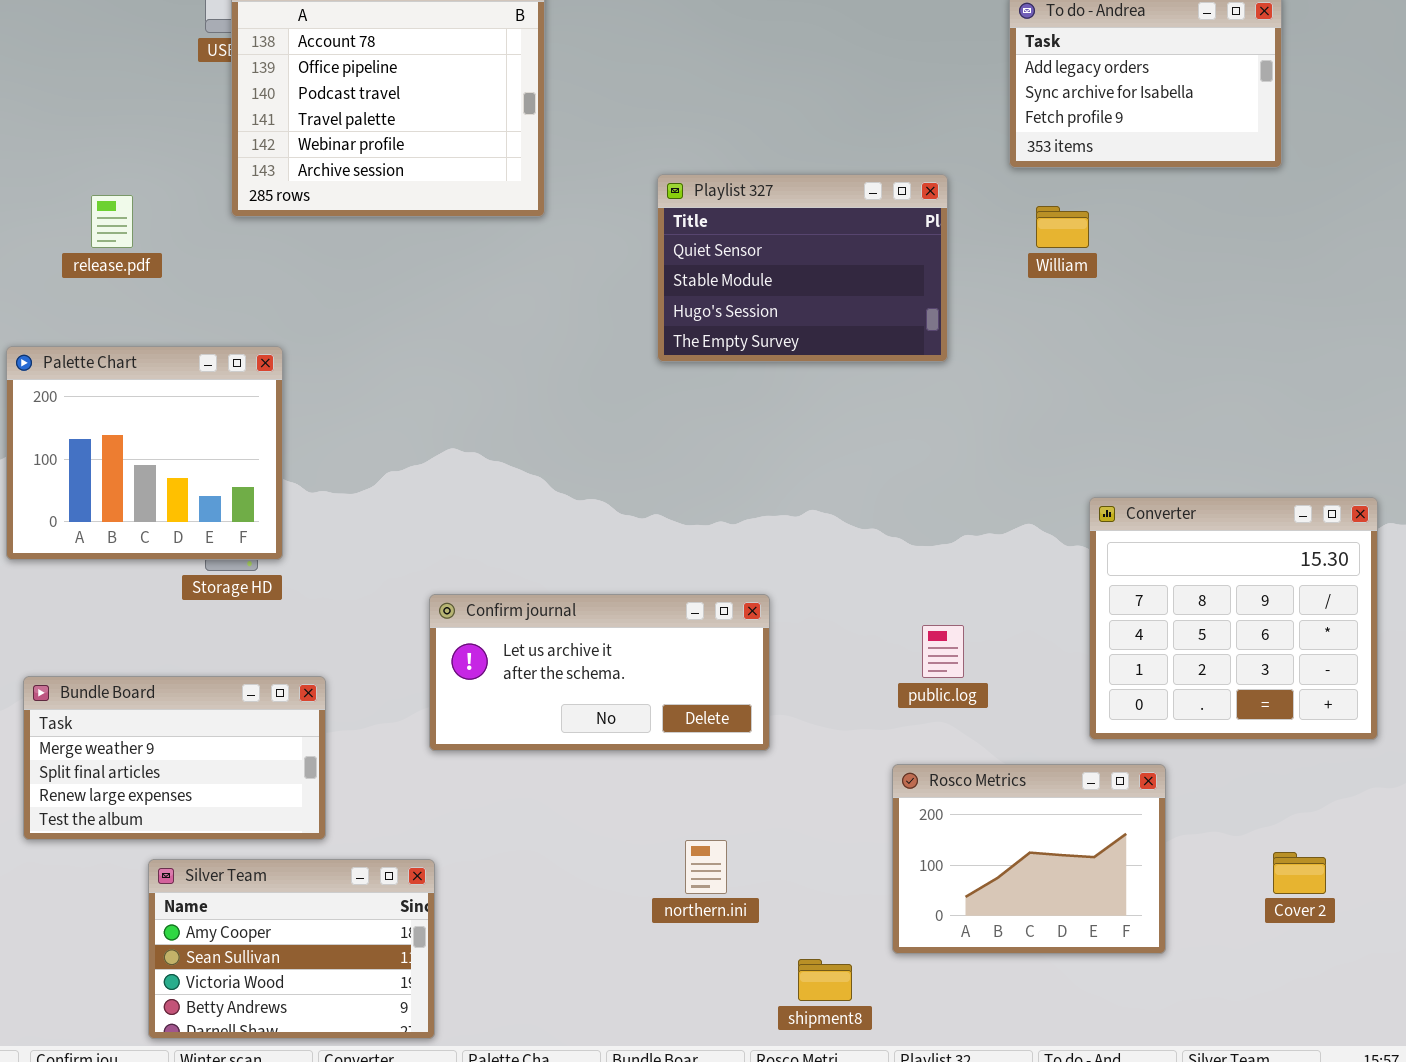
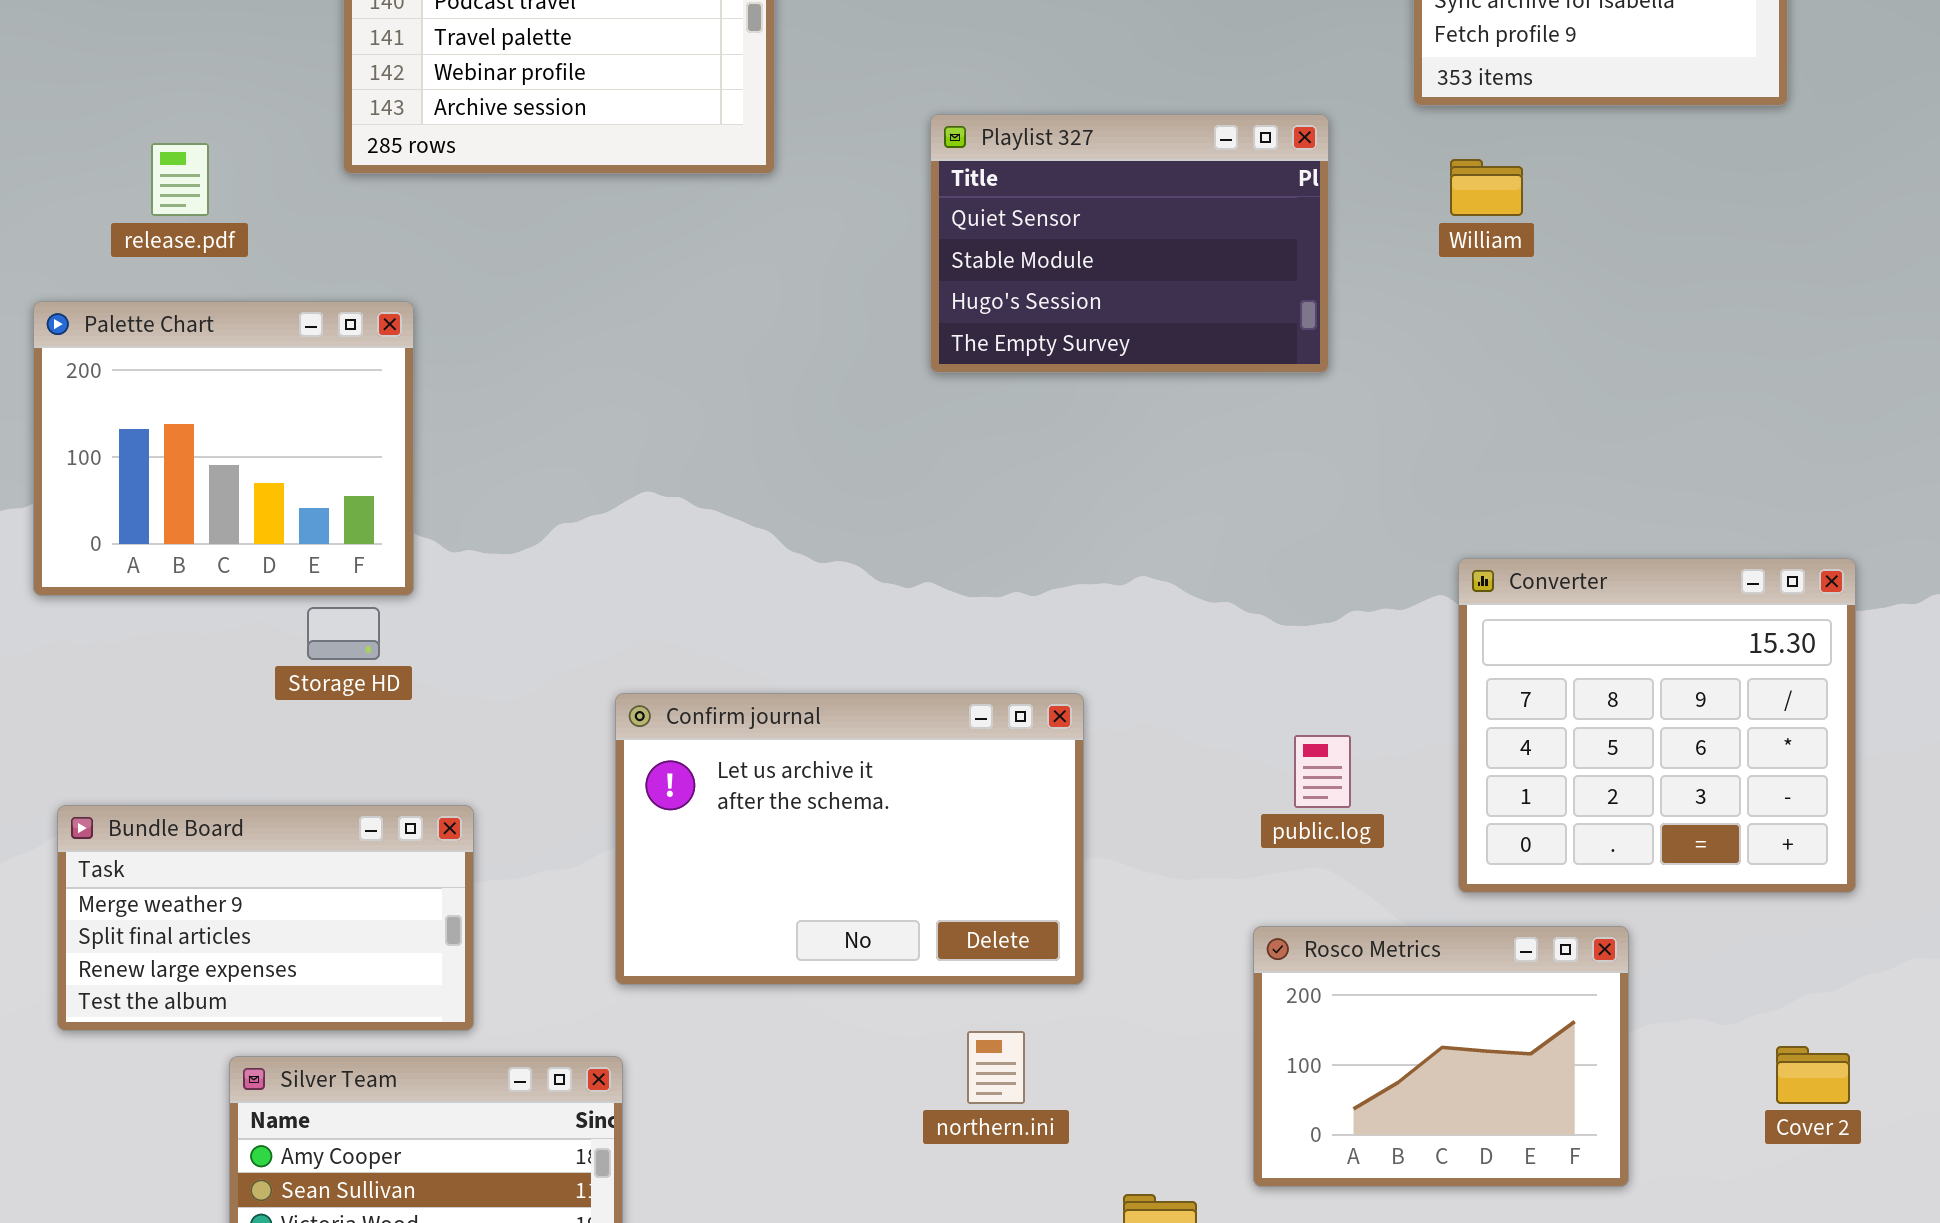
Palette Chart: [6,346,283,560] -> [33,301,414,596], moved
Converter: [1089,497,1378,740] -> [1458,558,1856,893], moved
Confirm journal: [429,594,770,751] -> [615,693,1084,985], resized

